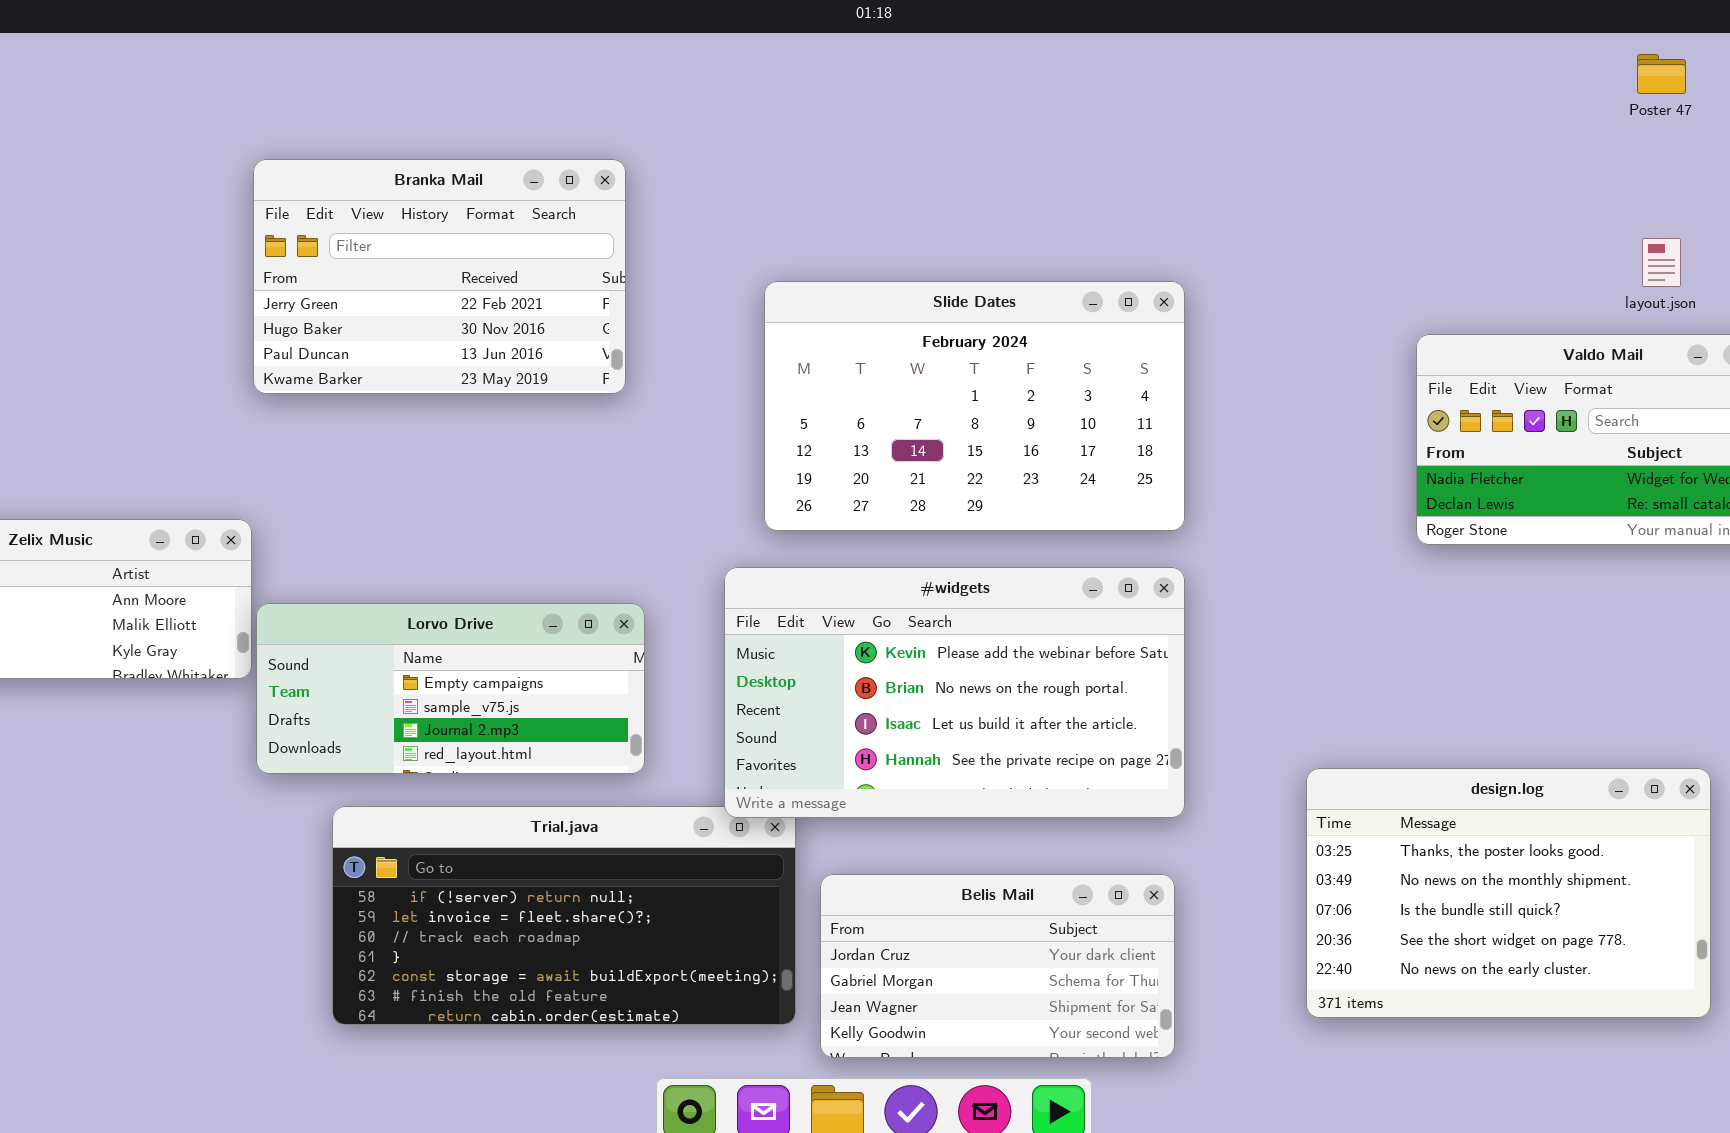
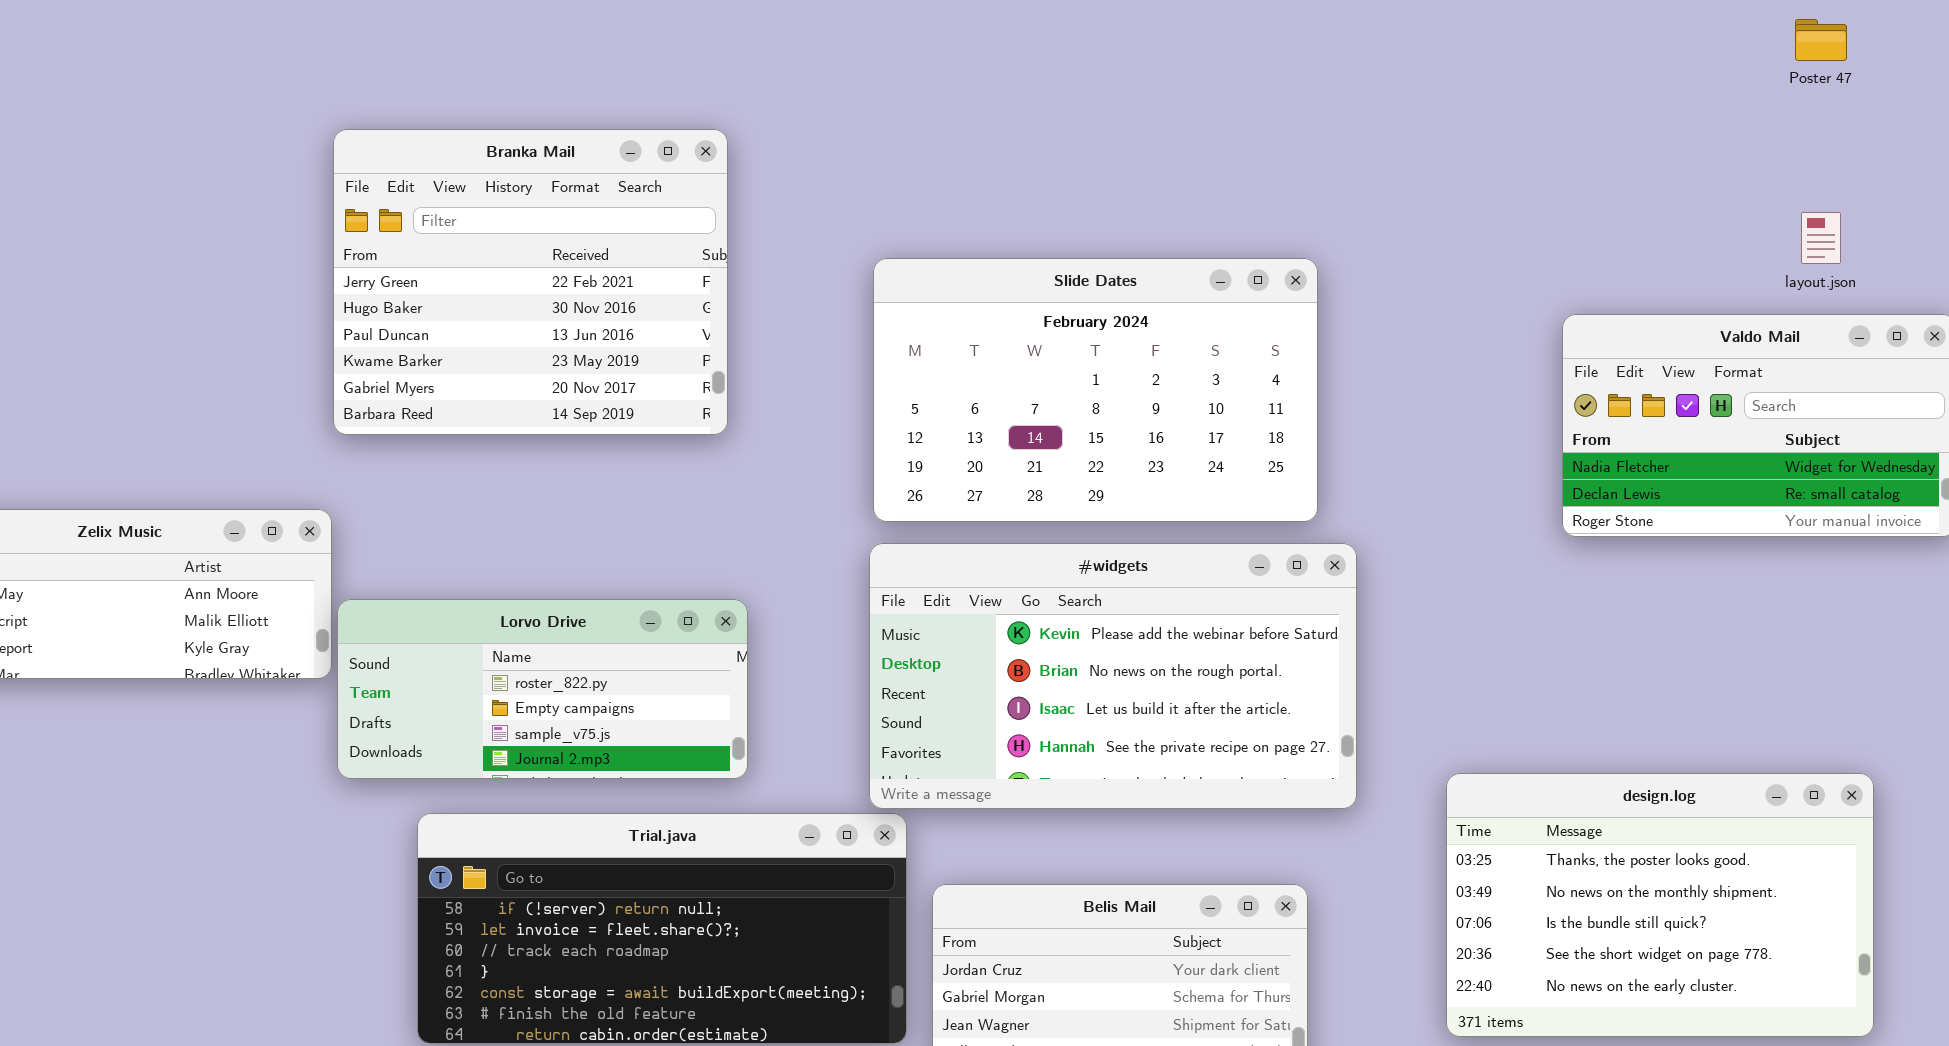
Branka Mail: [253,159,626,394] -> [333,129,728,435], resized
#widgets: [724,567,1185,818] -> [869,543,1357,809], moved
Lorvo Drive: [256,603,645,774] -> [337,599,748,779], scrolled up 1 row

